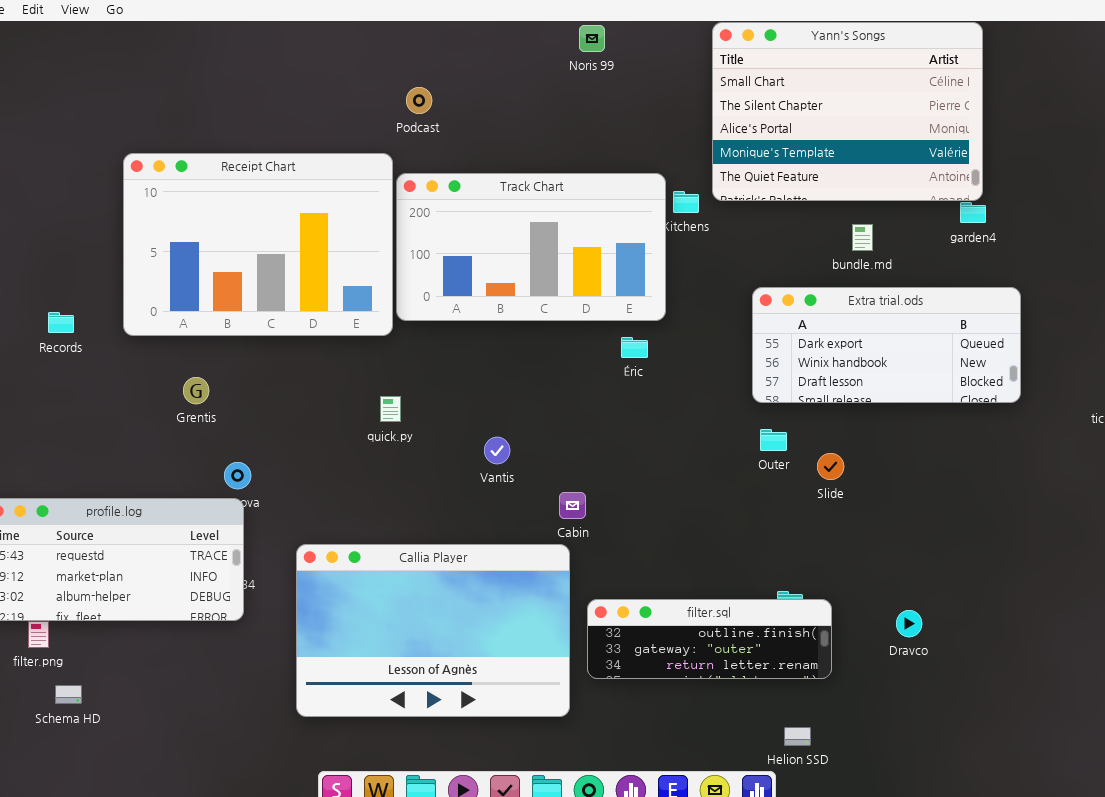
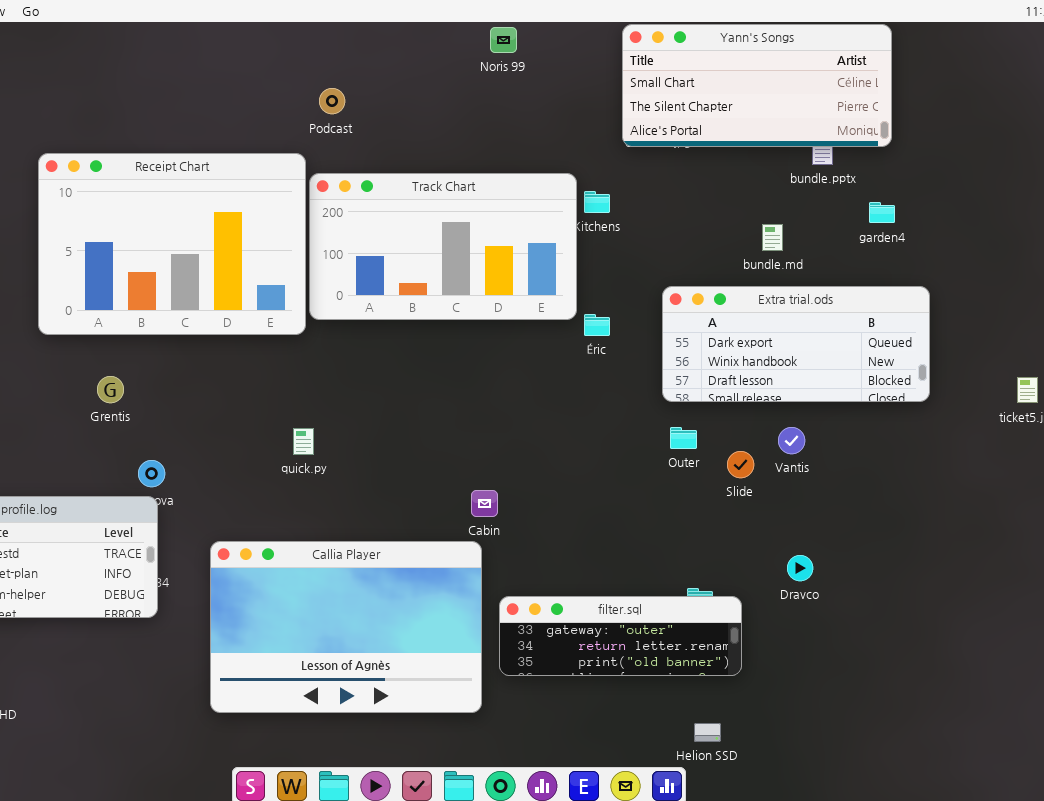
Yann's Songs: [712,22,983,201] -> [622,24,892,147], resized
Éric: [621,337,648,358] -> [584,314,610,336], moved
quick.py: [380,396,401,422] -> [293,428,314,455], moved
Vantis: [484,437,510,464] -> [778,427,805,454], moved
filter.sql: [587,599,832,679] -> [499,596,742,676], scrolled down 1 row
Dravco: [896,610,922,637] -> [787,555,813,581], moved

